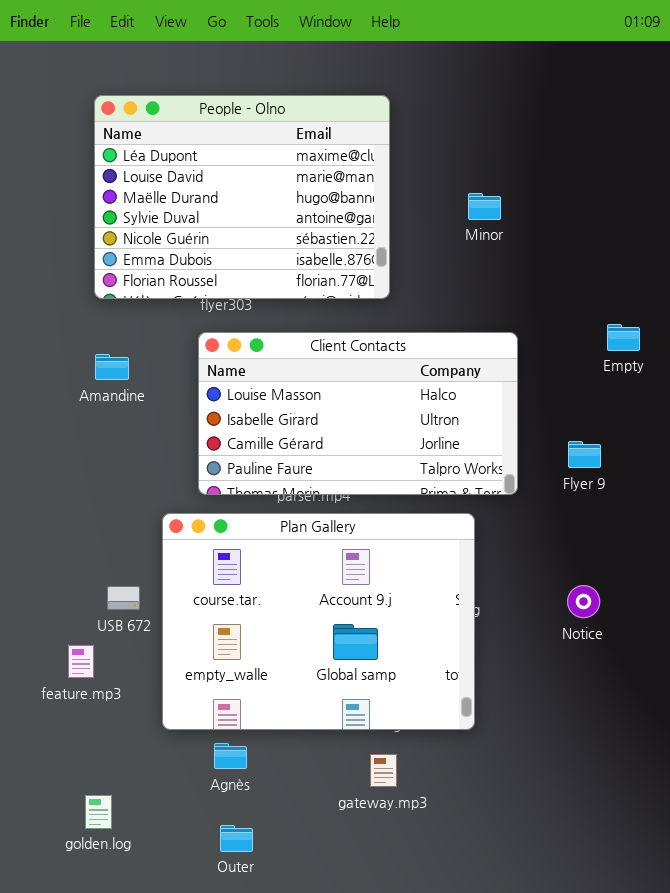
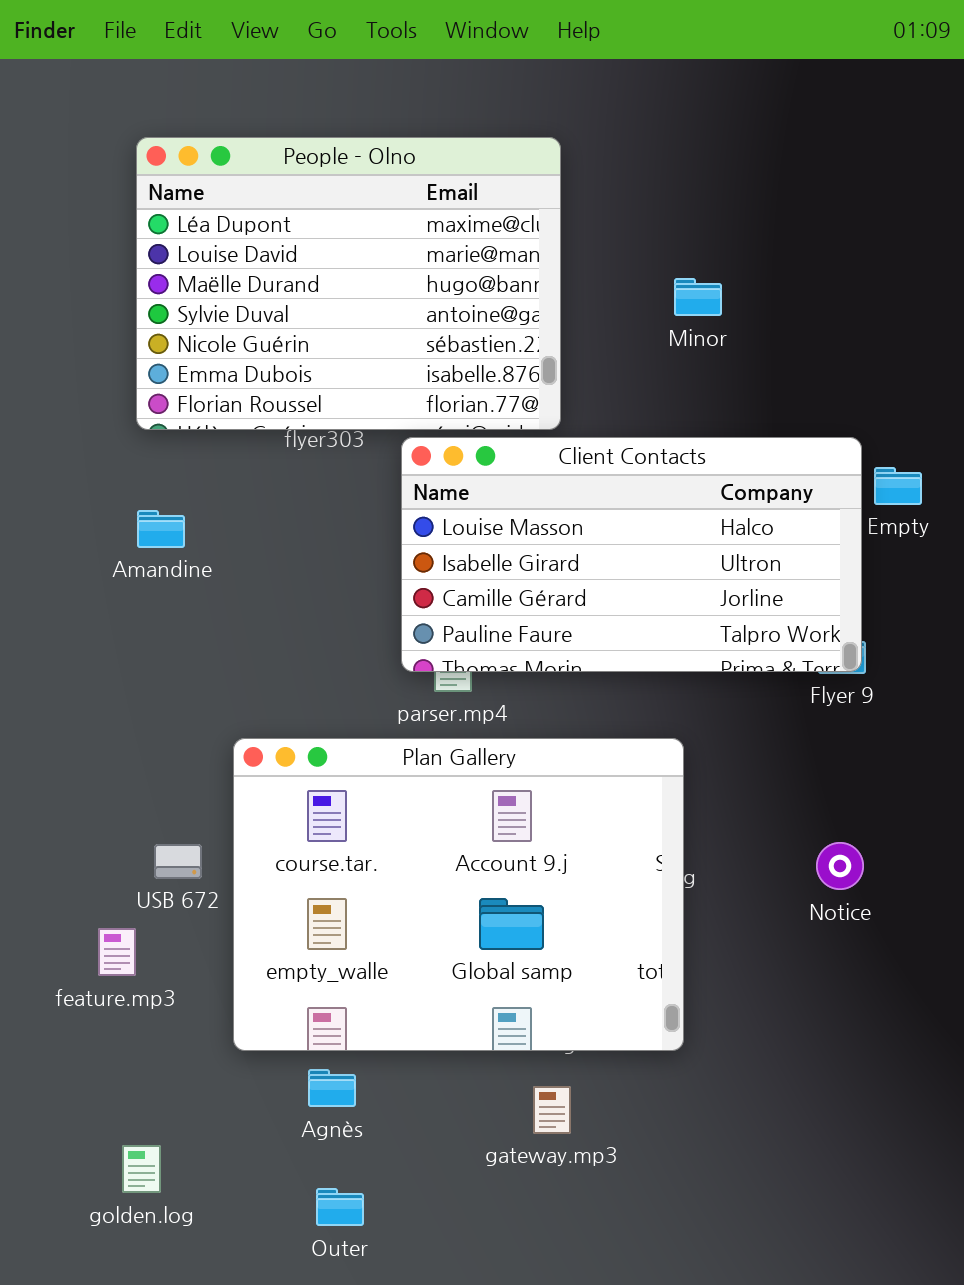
Client Contacts: [198,332,518,495] -> [401,437,862,672], moved

